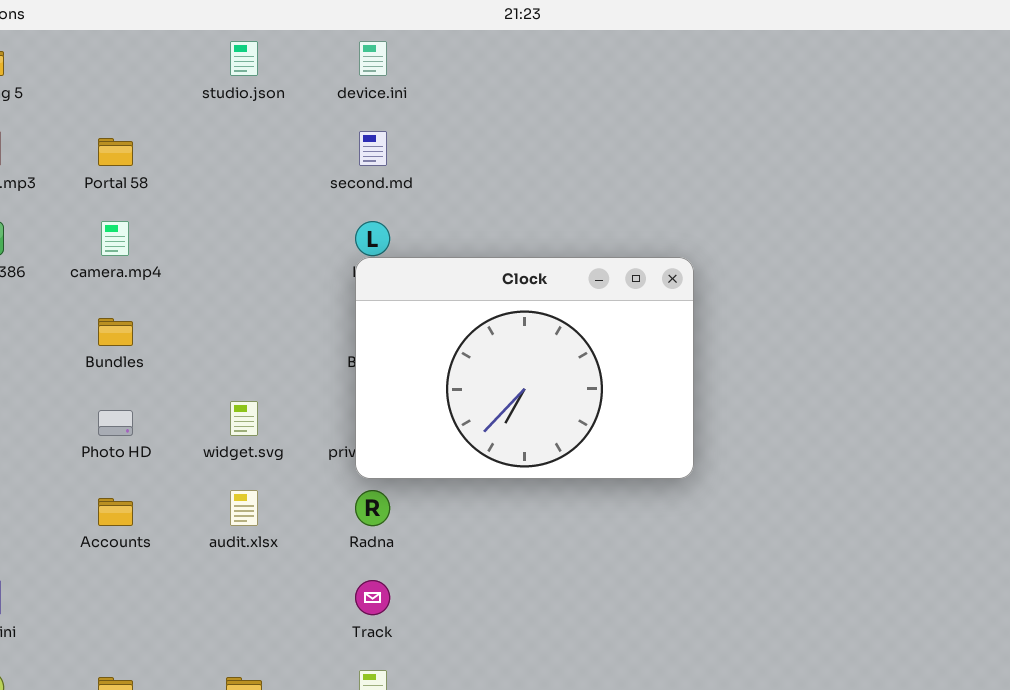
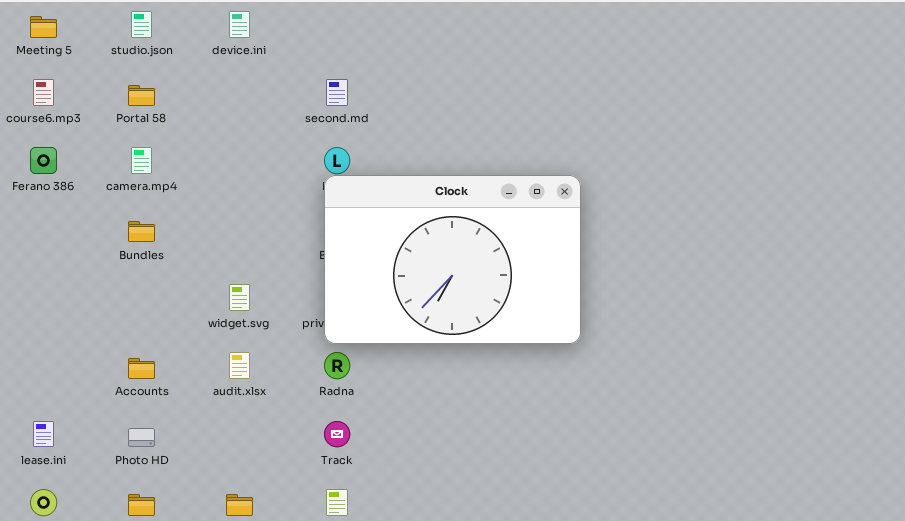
studio.json: [230,41,258,76] -> [131,11,152,38], moved
device.ini: [359,41,387,76] -> [229,11,250,38], moved
Photo HD: [98,410,133,436] -> [128,428,155,447], moved

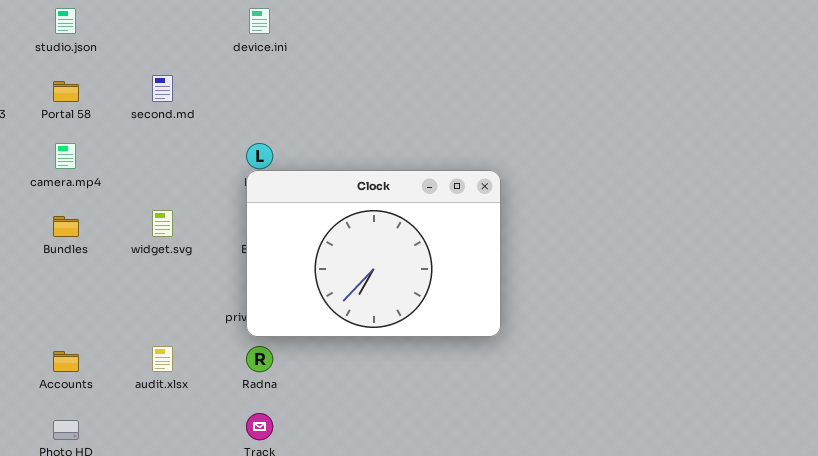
device.ini: [229,11,250,38] -> [249,8,270,34], moved
second.md: [326,79,348,106] -> [152,75,173,102], moved
widget.svg: [229,284,250,311] -> [152,210,173,237], moved

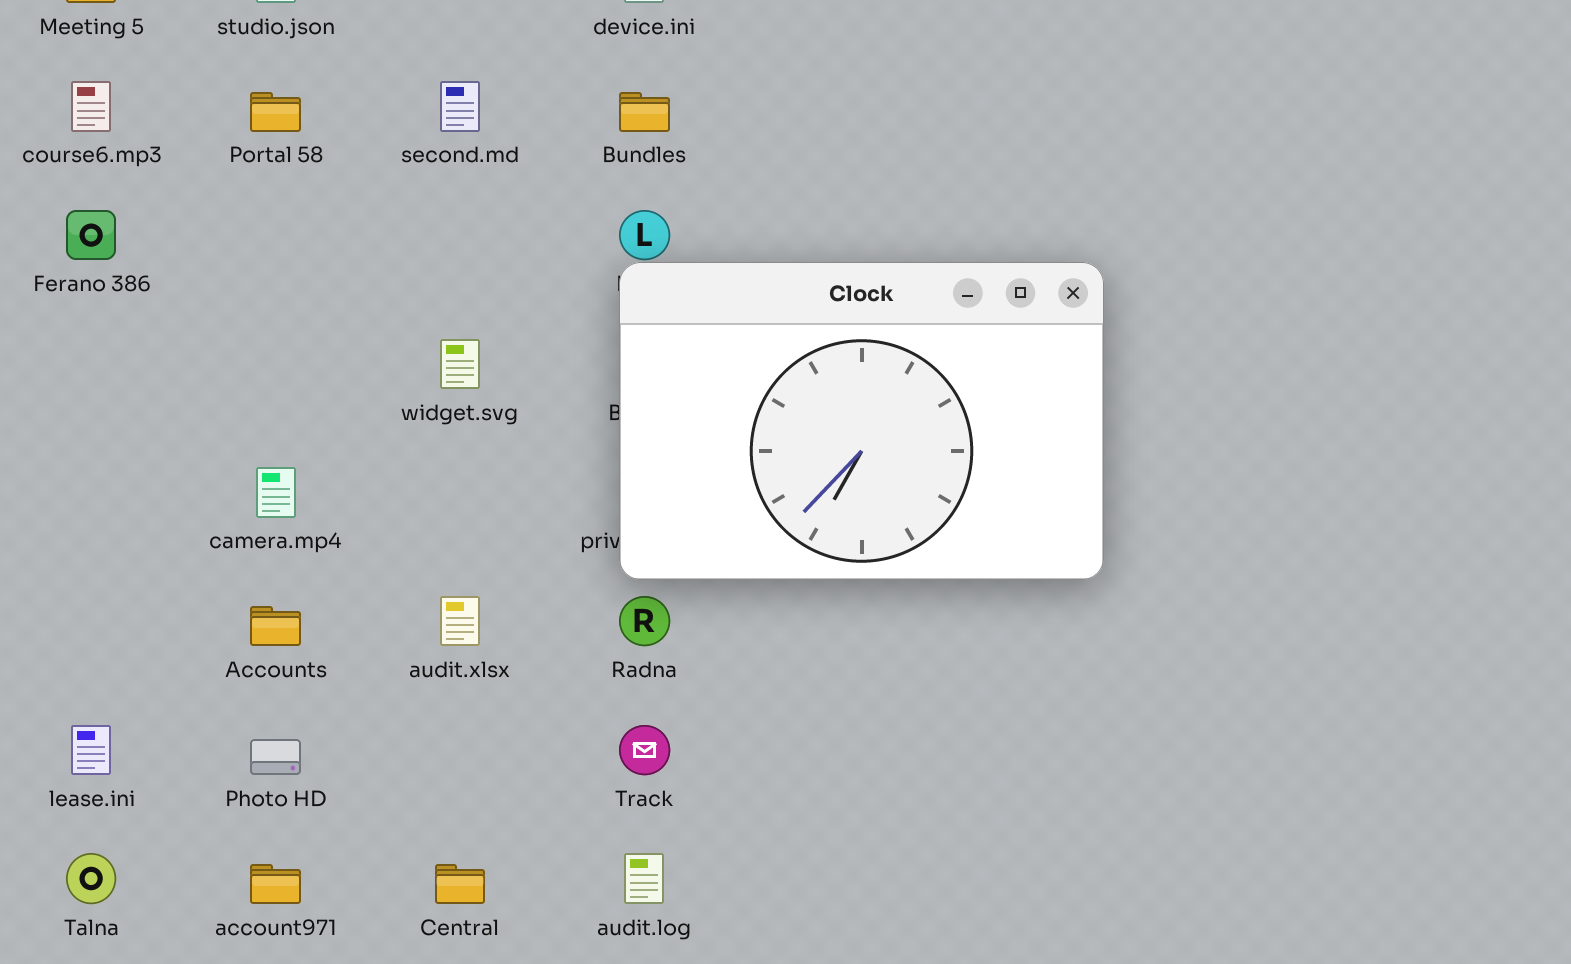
camera.mp4: [55,143,76,169] -> [256,467,296,518], moved
Bundles: [53,216,79,237] -> [619,92,670,132], moved

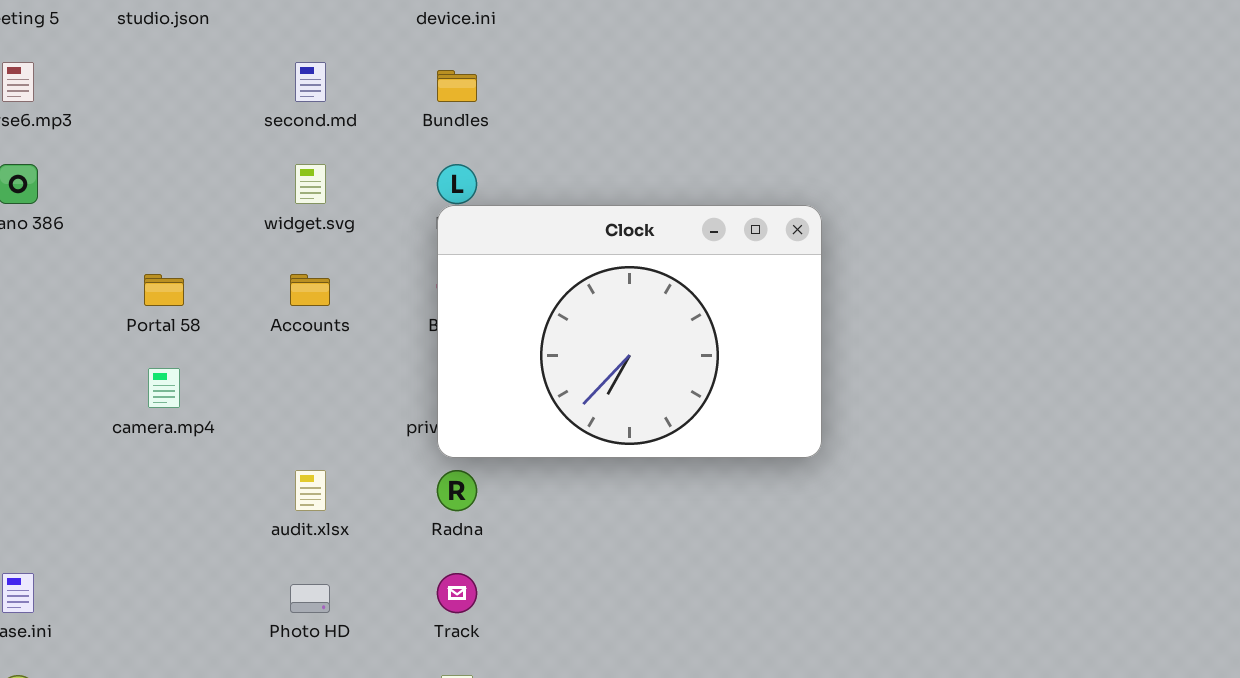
Portal 58: [250,92,301,132] -> [144,274,184,306], moved
widget.svg: [440,339,480,389] -> [295,164,326,204], moved
Accounts: [250,606,301,646] -> [290,274,330,306], moved
Photo HD: [250,739,301,775] -> [290,584,330,613], moved

